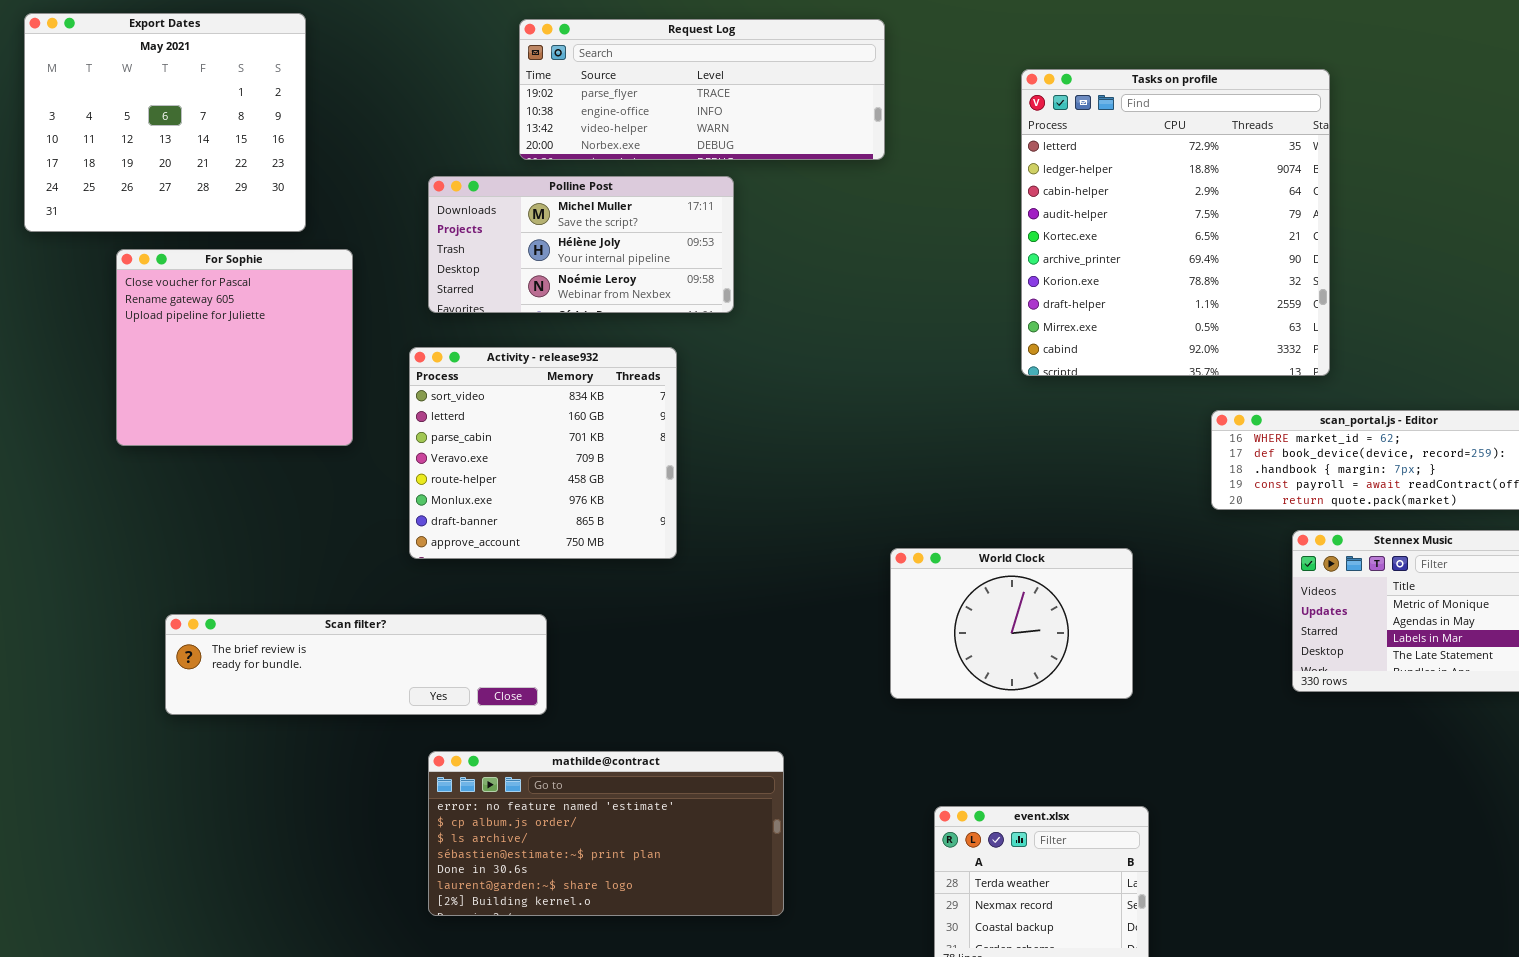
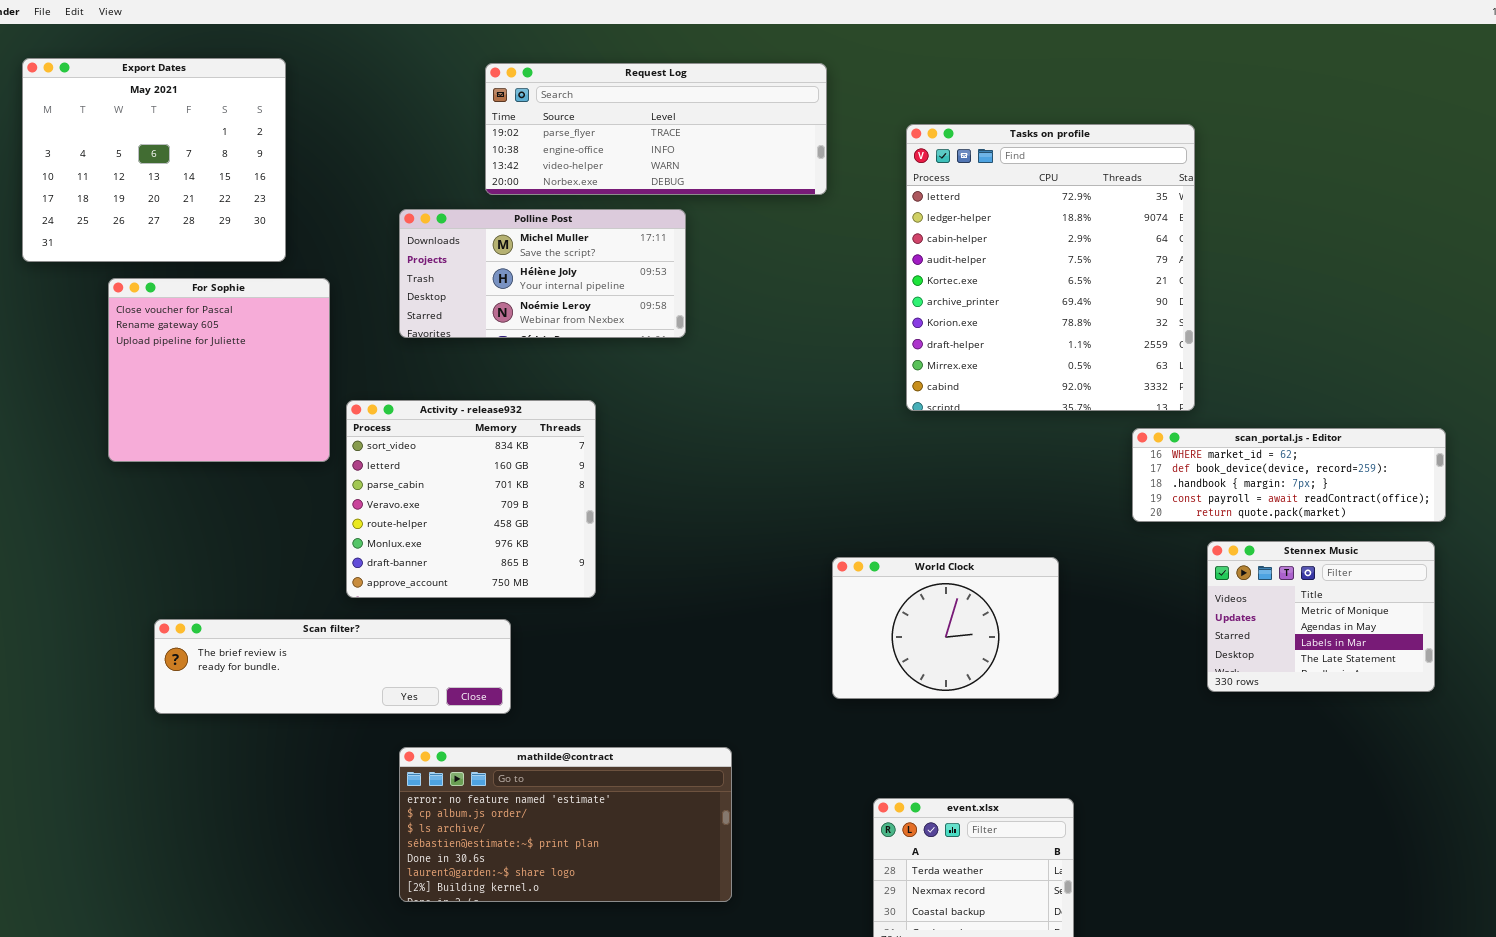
Tasks on profile: [1021,69,1330,376] -> [906,124,1195,411], moved
Activity - release932: [409,347,677,559] -> [346,400,596,598], moved

